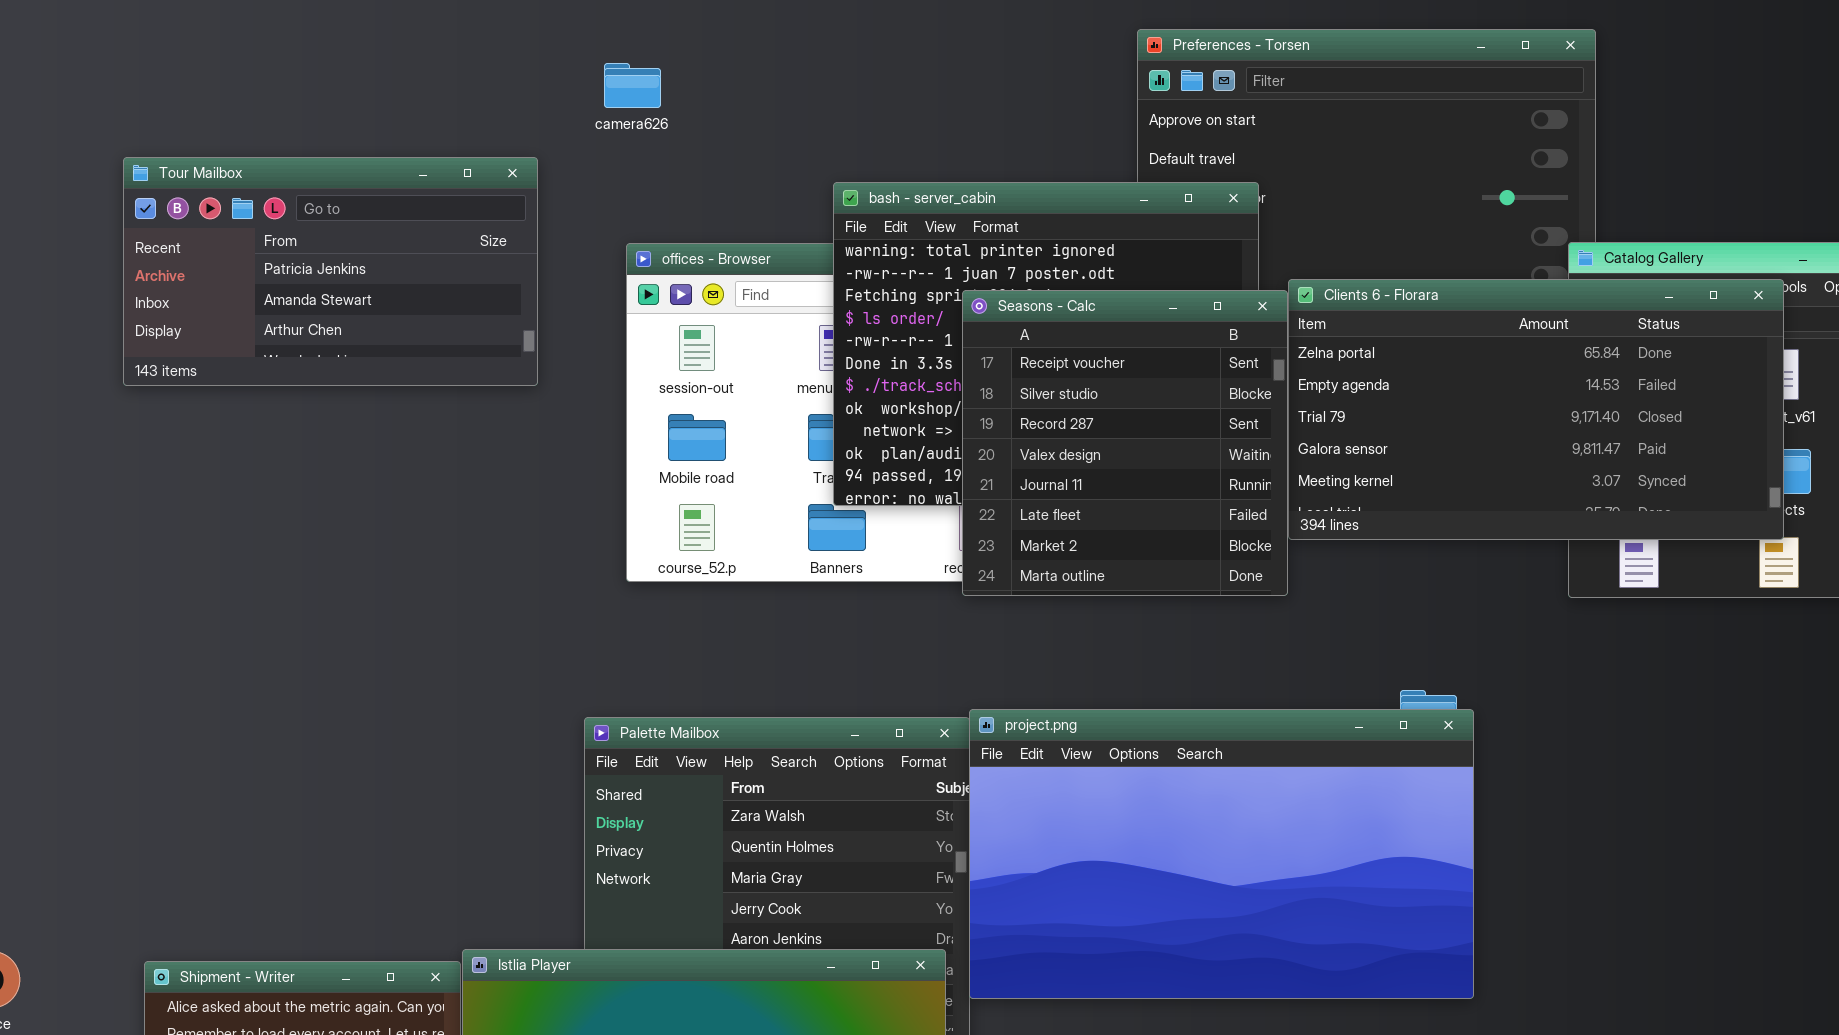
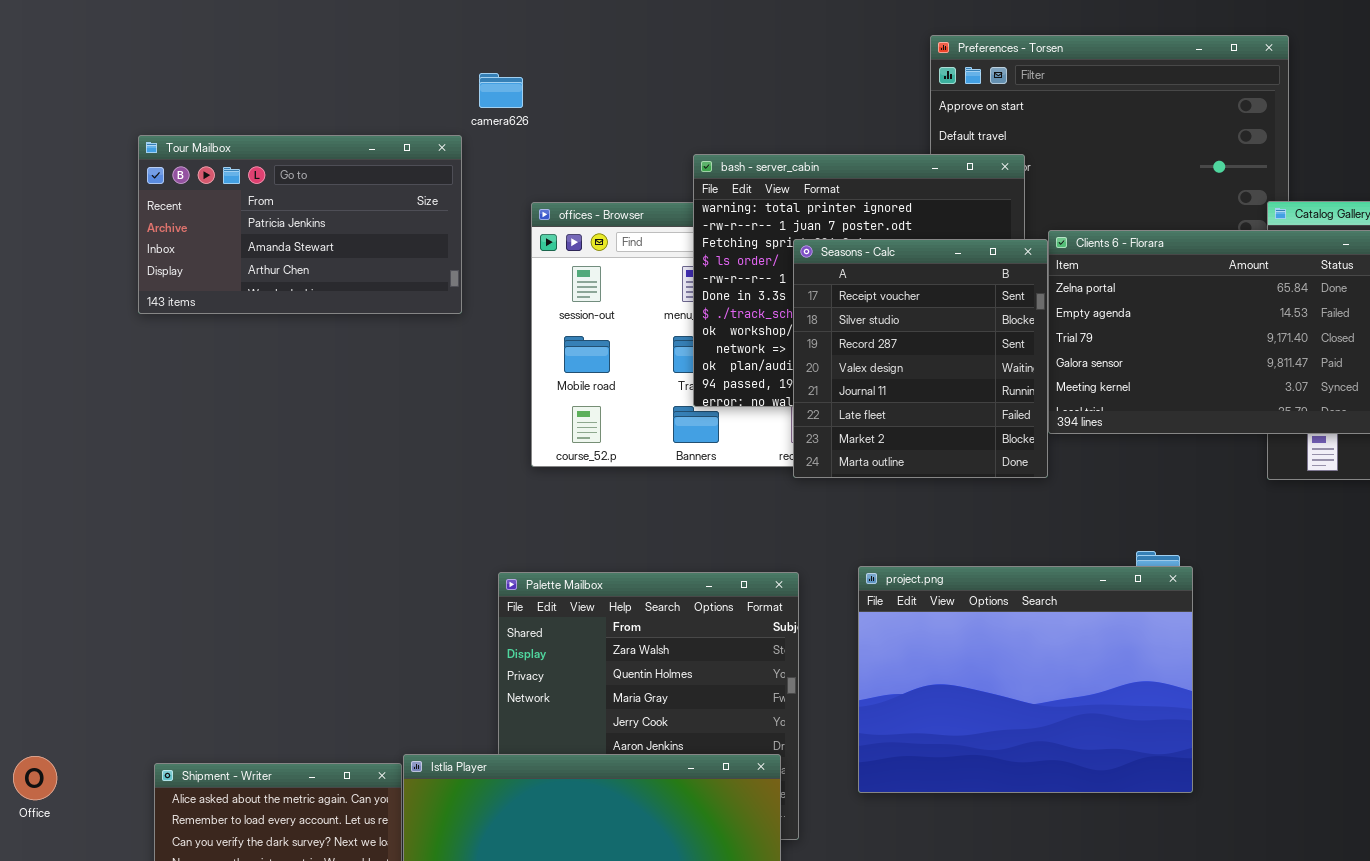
camera626: [604,63,661,108] -> [479,73,523,108], moved
project.png: [969,709,1474,999] -> [858,566,1193,793], resized

